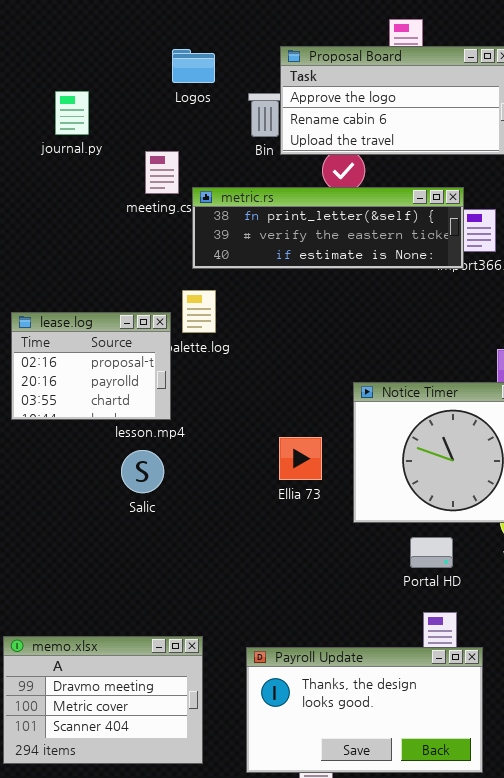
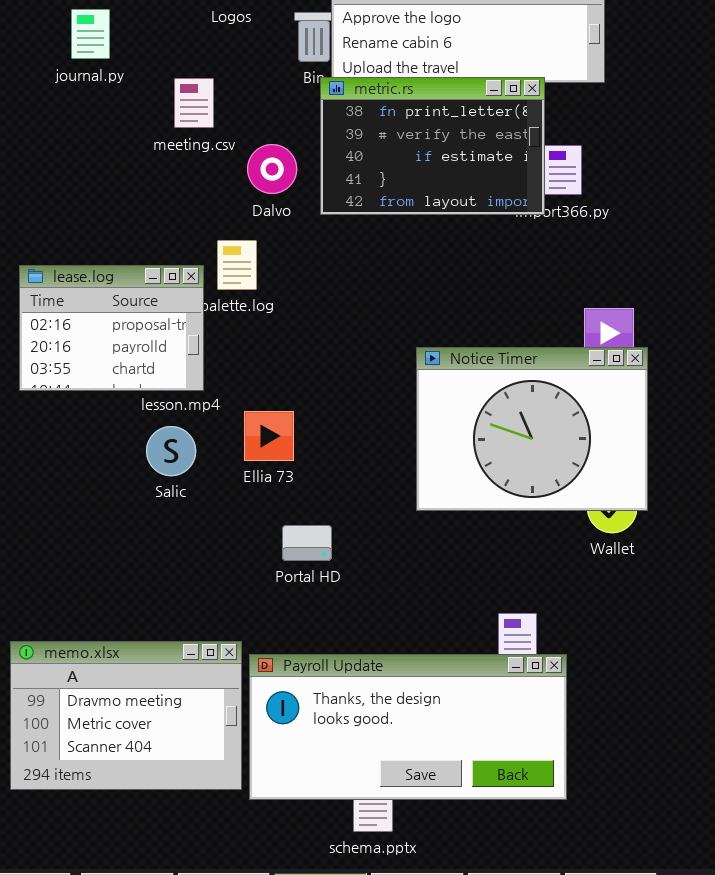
metric.rs: [192,187,464,269] -> [320,77,545,215], resized
Ellia 73: [279,437,322,480] -> [244,411,294,461], moved
Portal HD: [410,537,453,568] -> [282,525,332,561], moved
Payroll Update: [246,647,483,773] -> [249,654,567,800], resized

